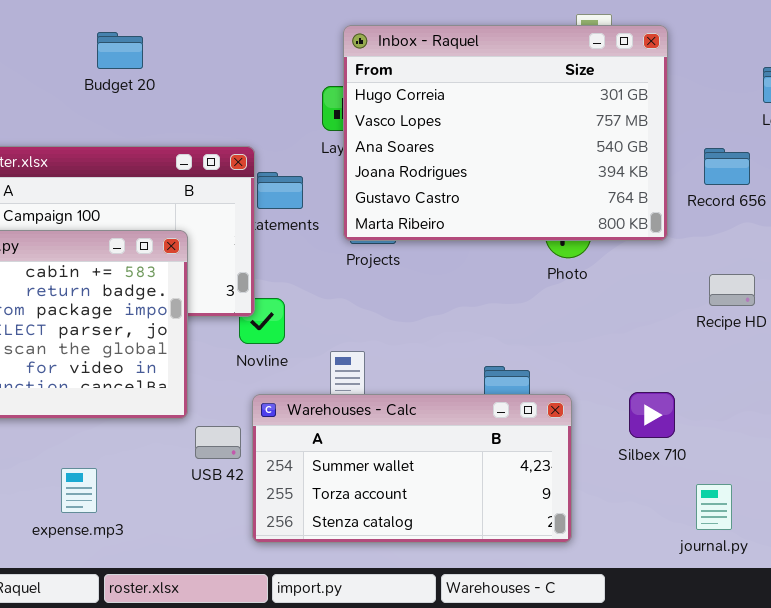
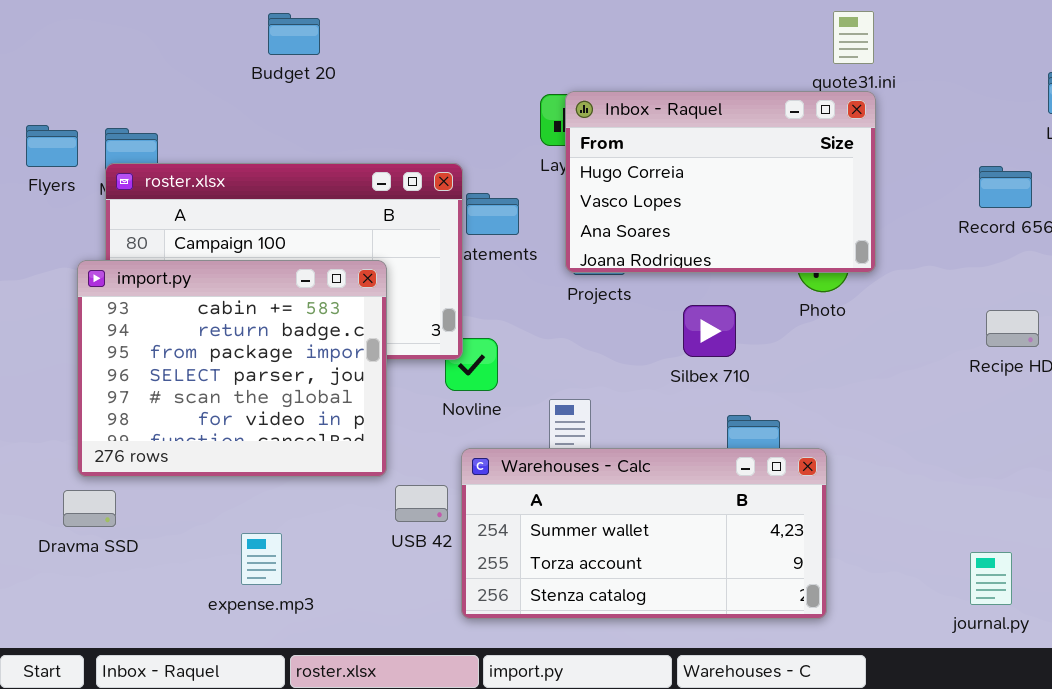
Inbox - Raquel: [343,25,668,241] -> [565,91,876,273], resized
Budget 20: [97,32,143,69] -> [268,13,320,55], moved
Silbex 710: [629,392,675,438] -> [683,305,736,357], moved

